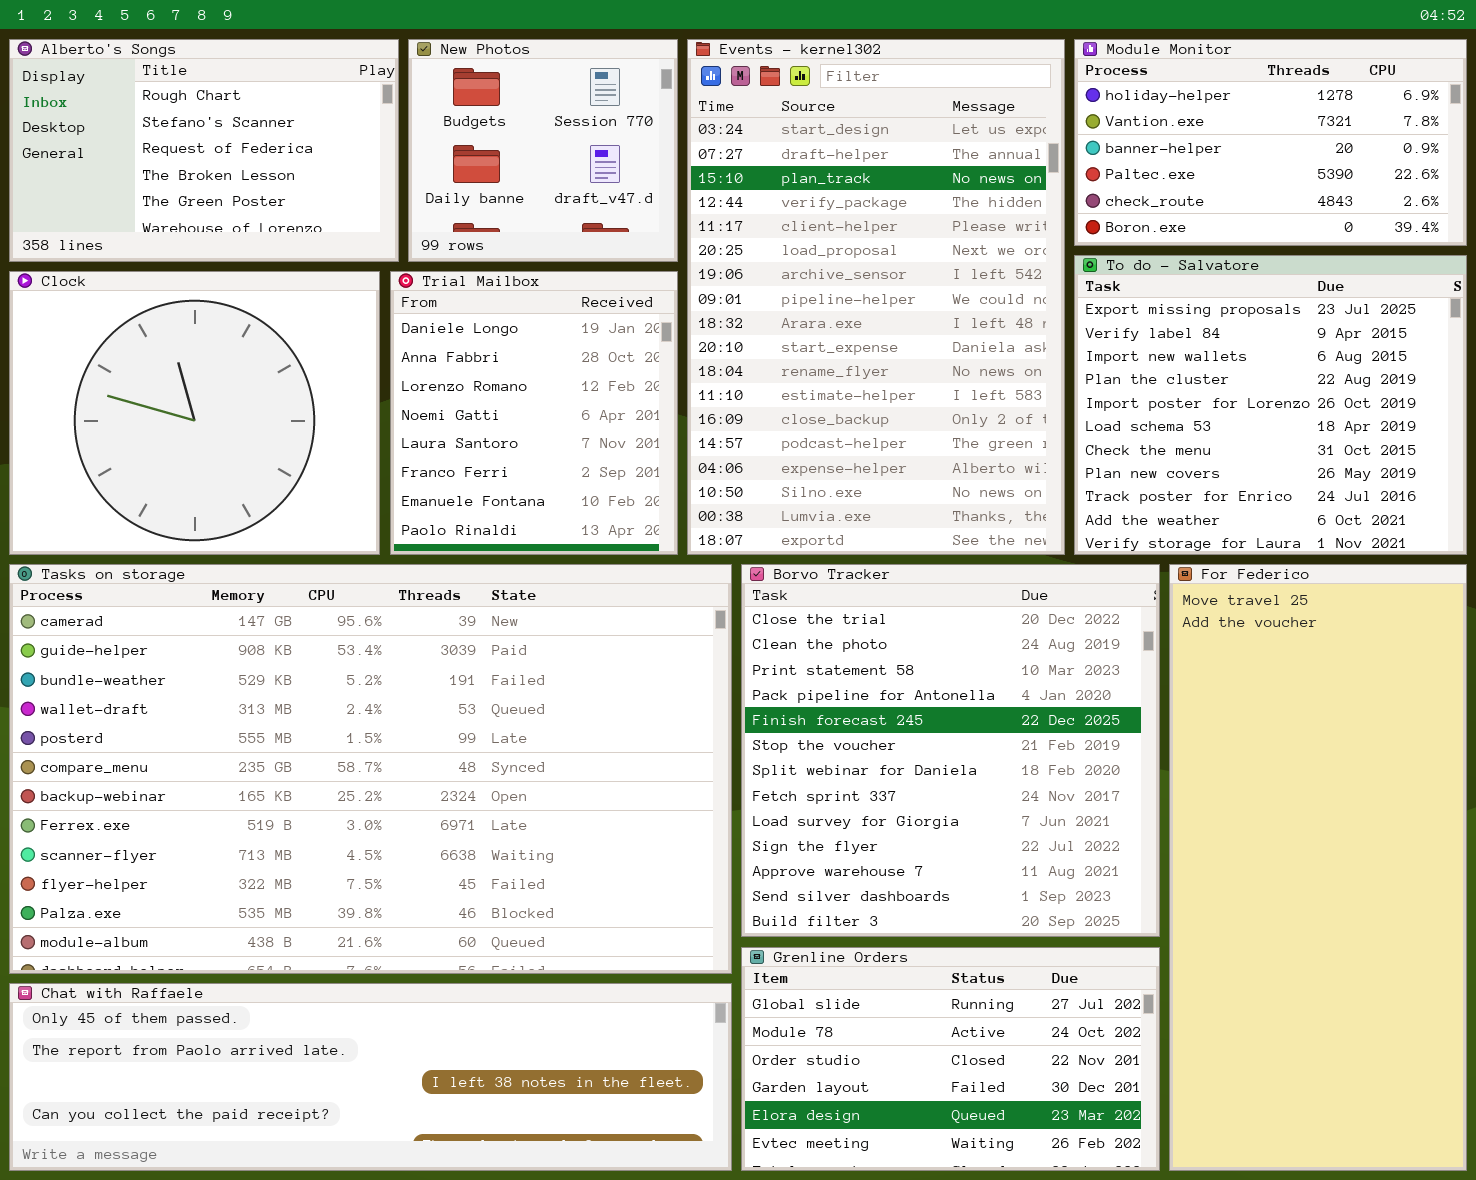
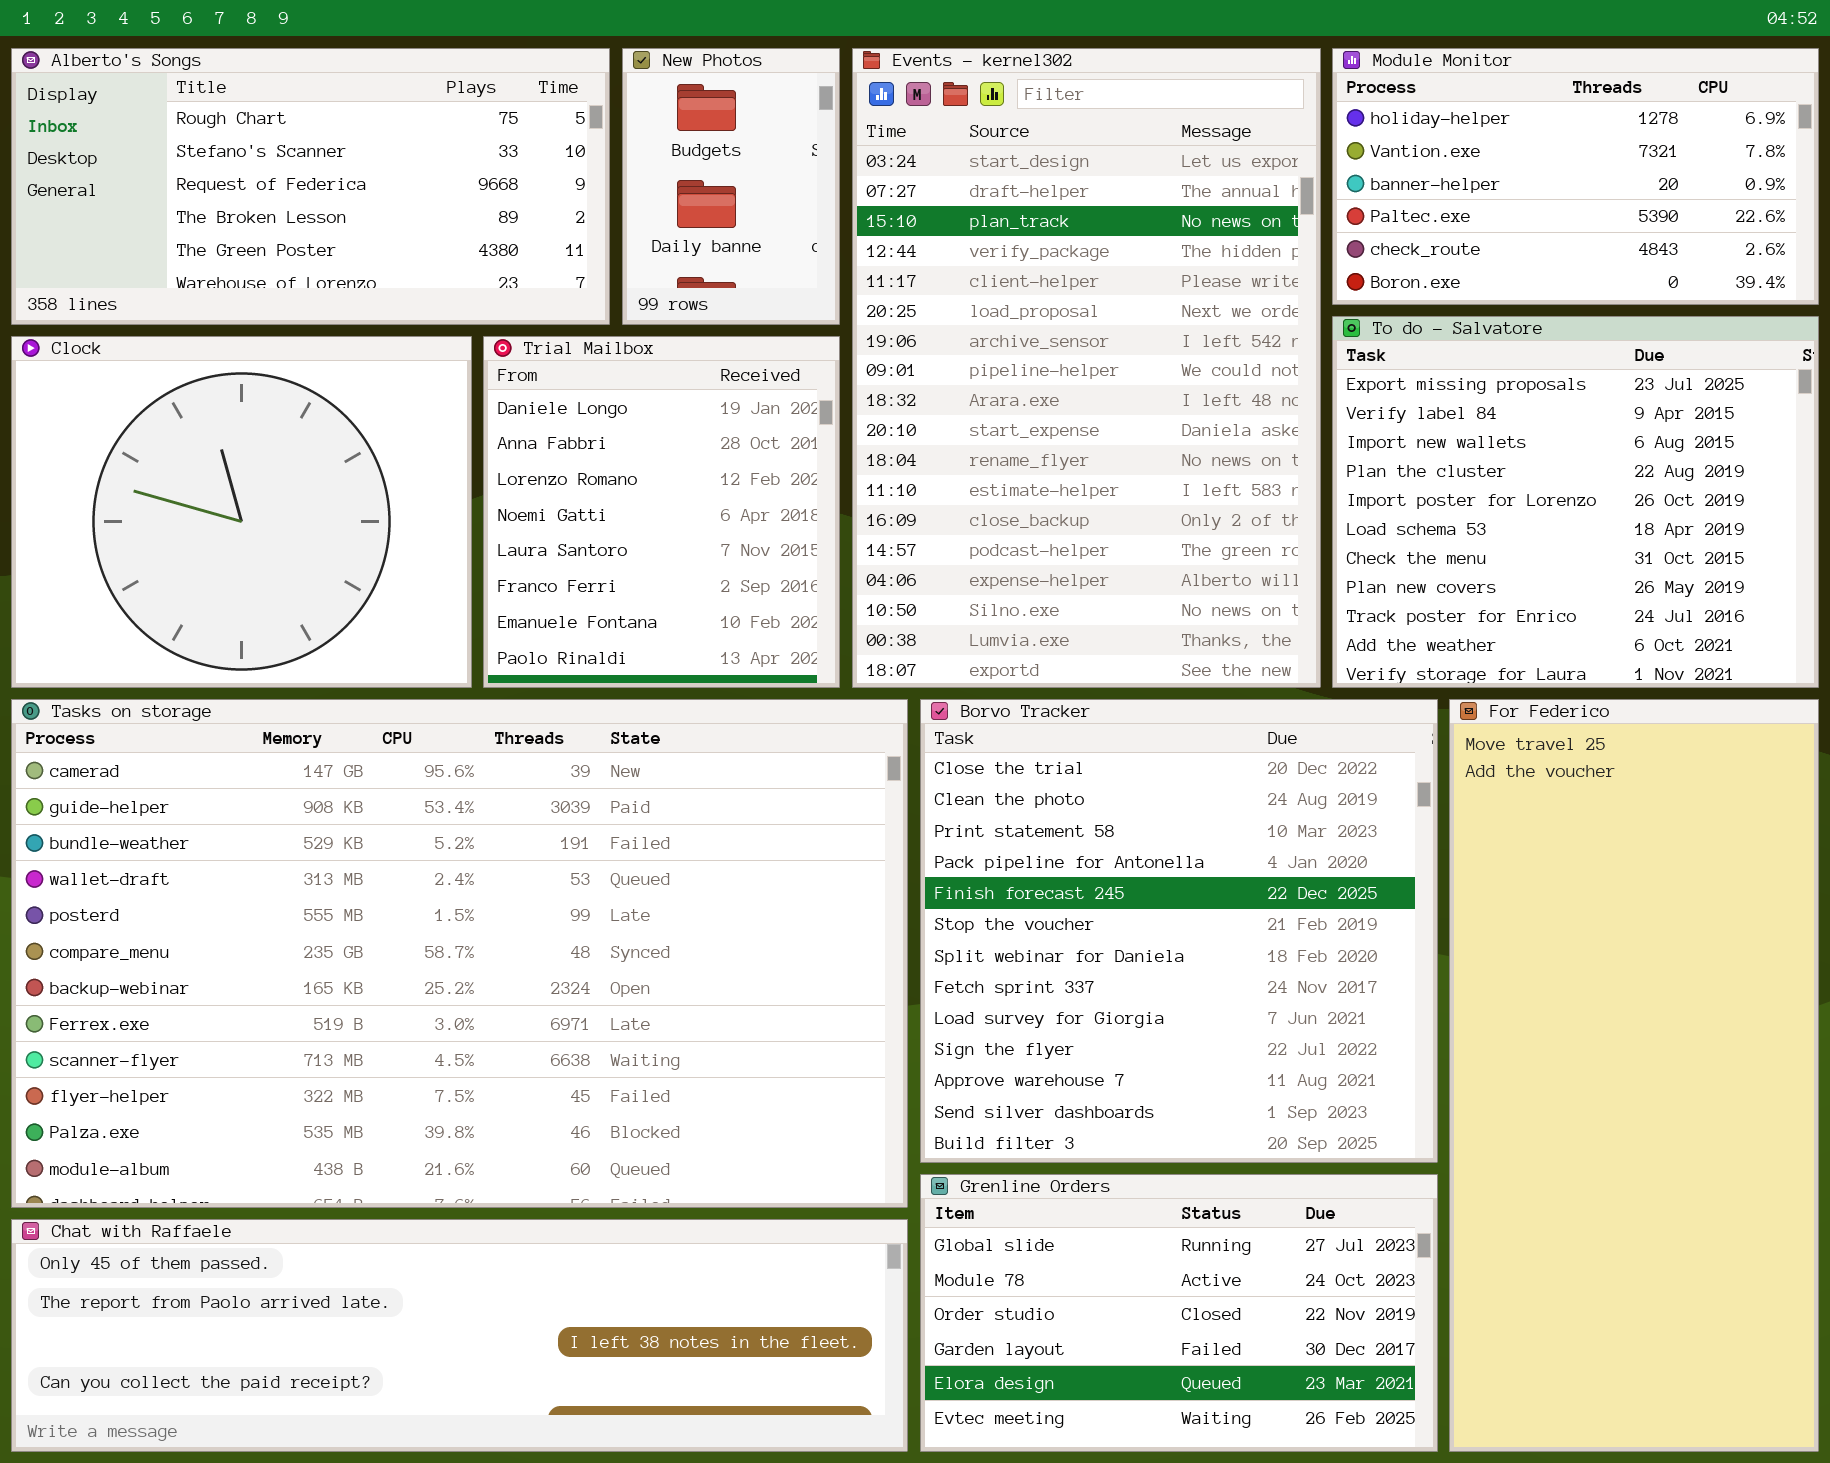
Alberto's Songs: [9,39,399,262] -> [11,48,610,325], resized
New Photos: [408,39,678,262] -> [622,48,840,325], resized

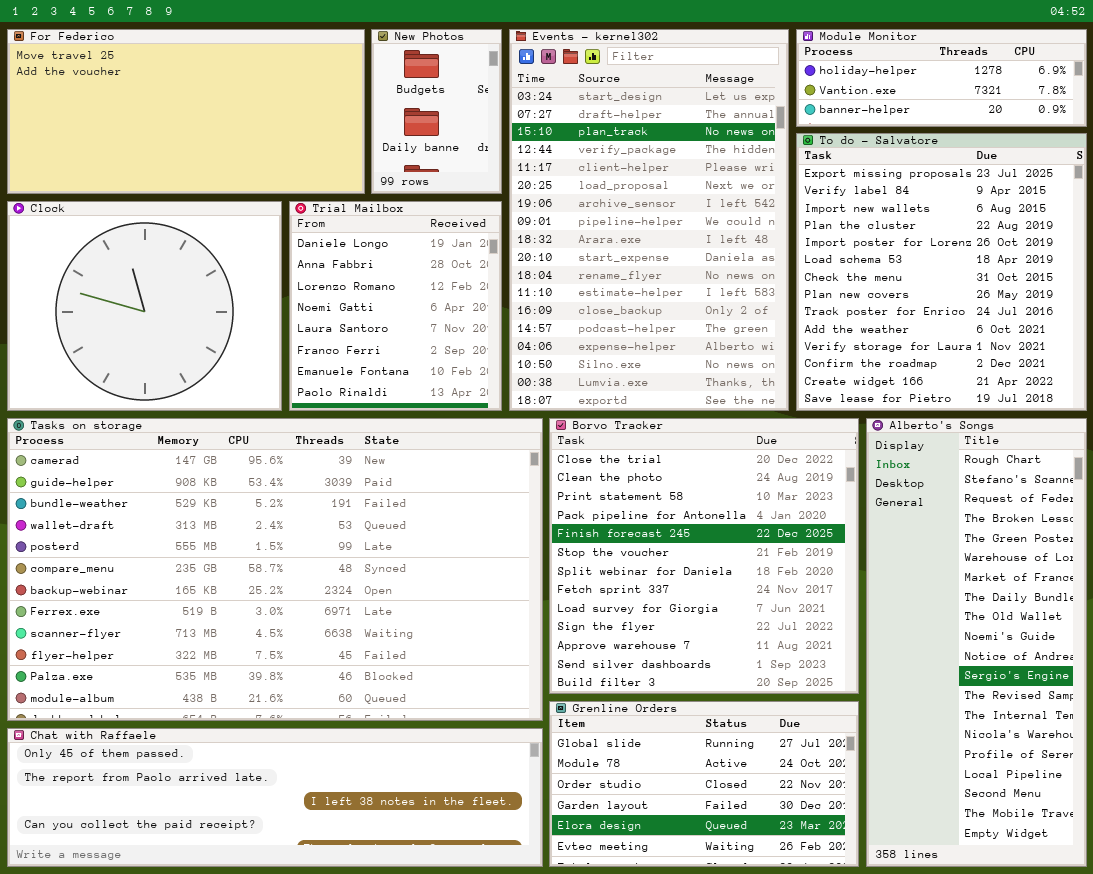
Alberto's Songs: [11,48,610,325] -> [866,418,1087,867], moved, resized
Module Monitor: [1332,48,1819,305] -> [796,29,1087,127], resized
To do - Salvatore: [1332,316,1819,688] -> [796,133,1087,411], resized
For Federico: [1449,699,1819,1452] -> [7,29,365,194], moved, resized

